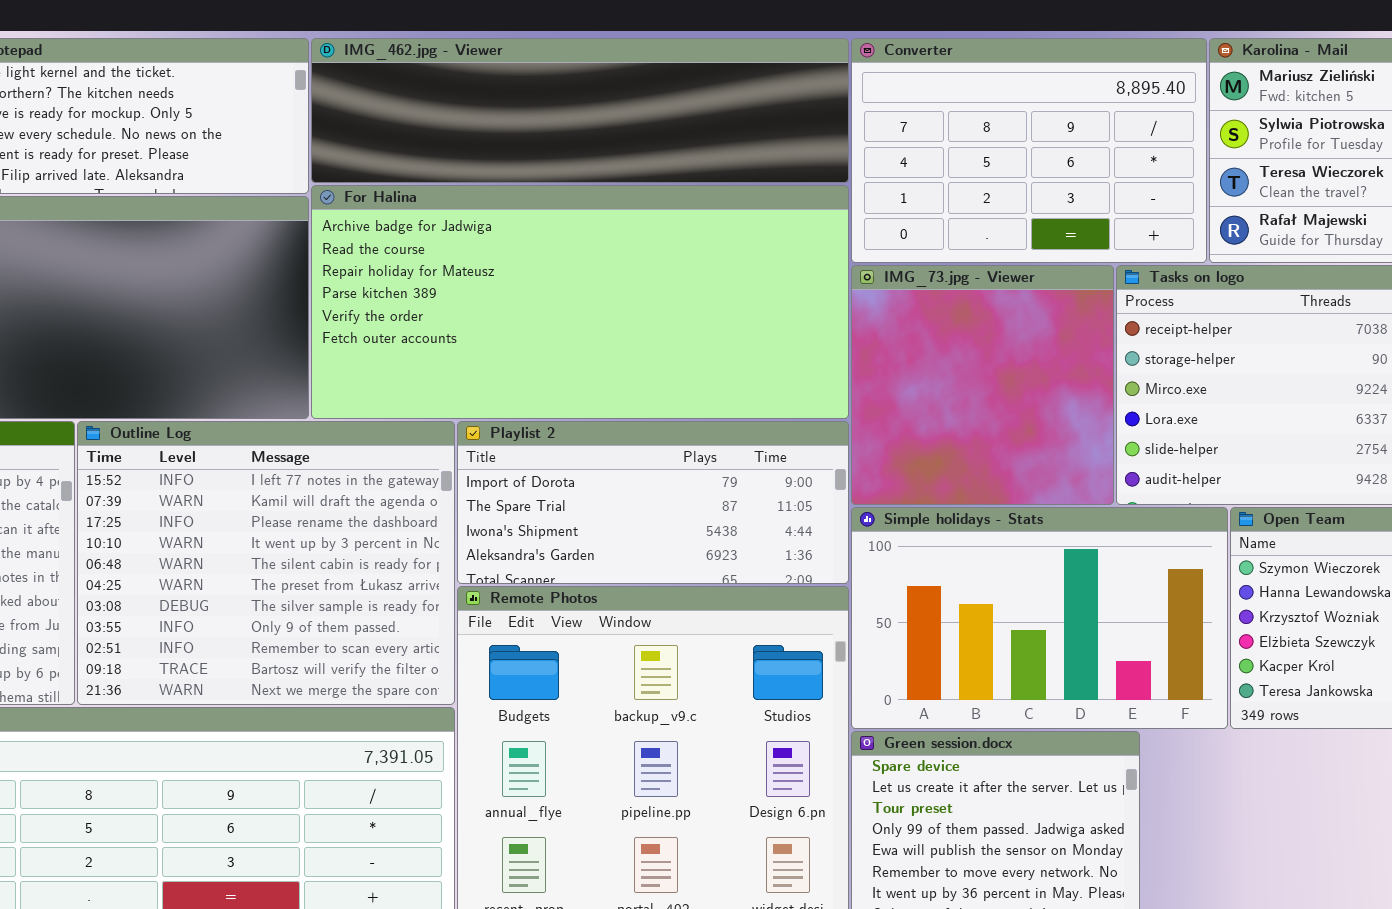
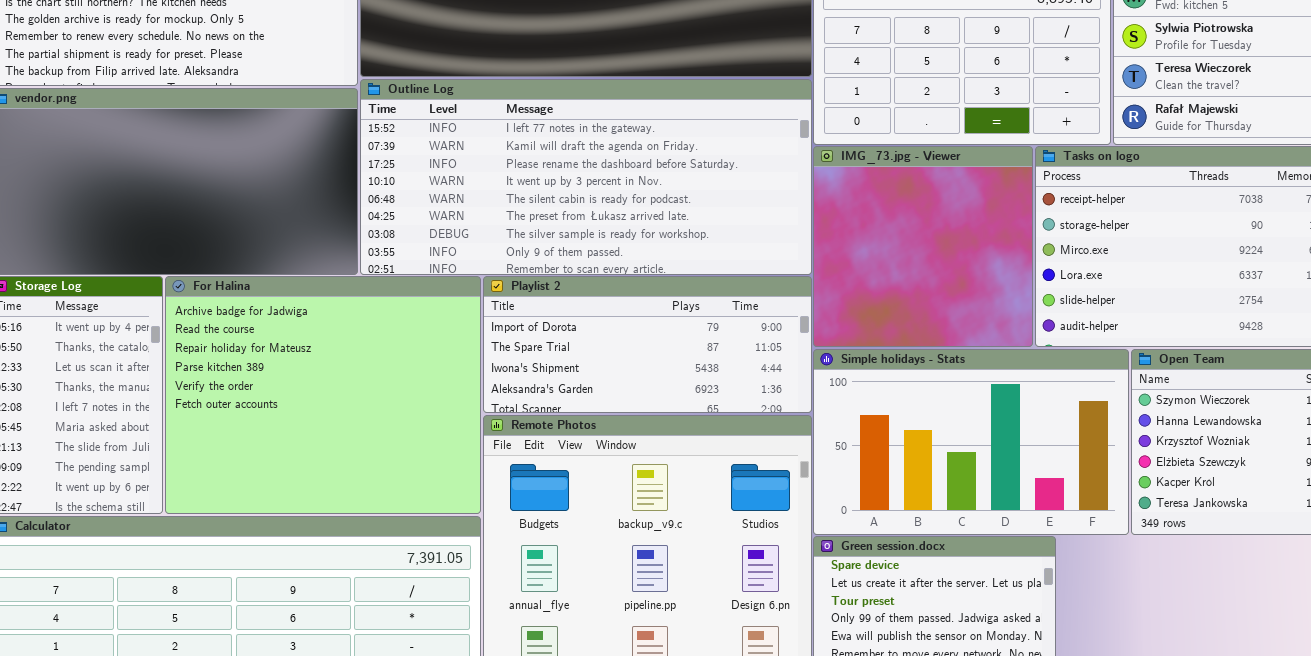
For Halina: [311,185,849,419] -> [165,276,481,514], moved, resized
Outline Log: [77,421,455,705] -> [360,79,812,275], moved, resized

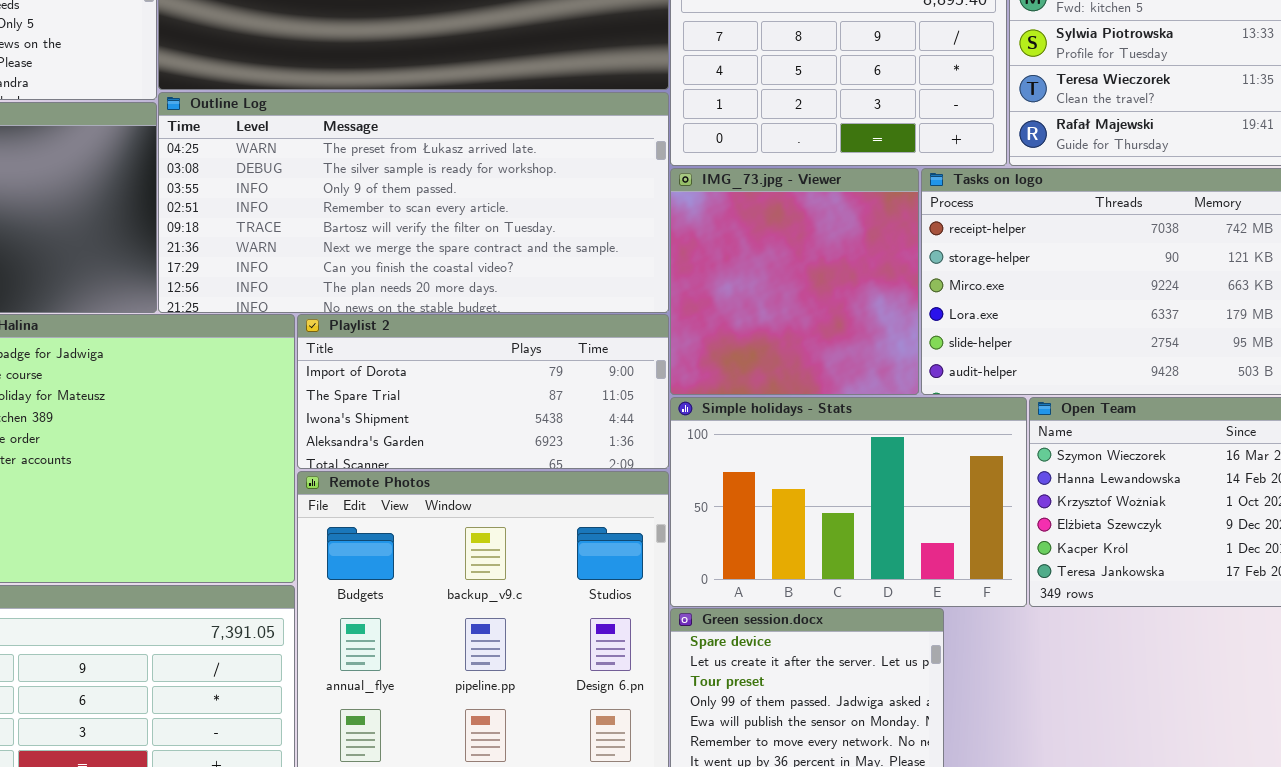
Outline Log: [360,79,812,275] -> [158,92,669,313], scrolled down 5 rows

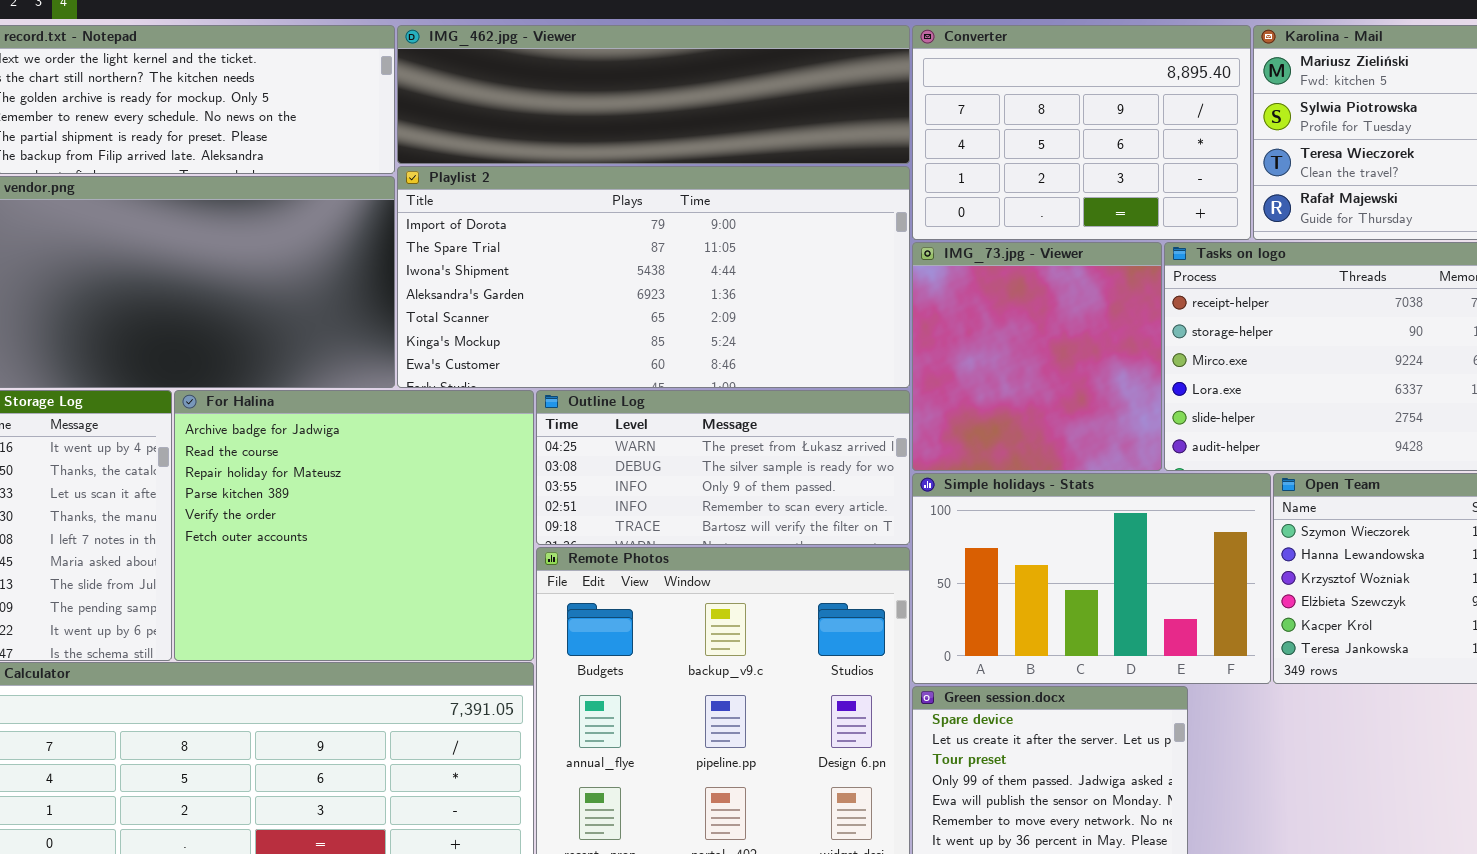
Outline Log: [158,92,669,313] -> [536,390,910,545], moved, resized
Playlist 2: [297,314,669,469] -> [397,166,910,388], moved, resized

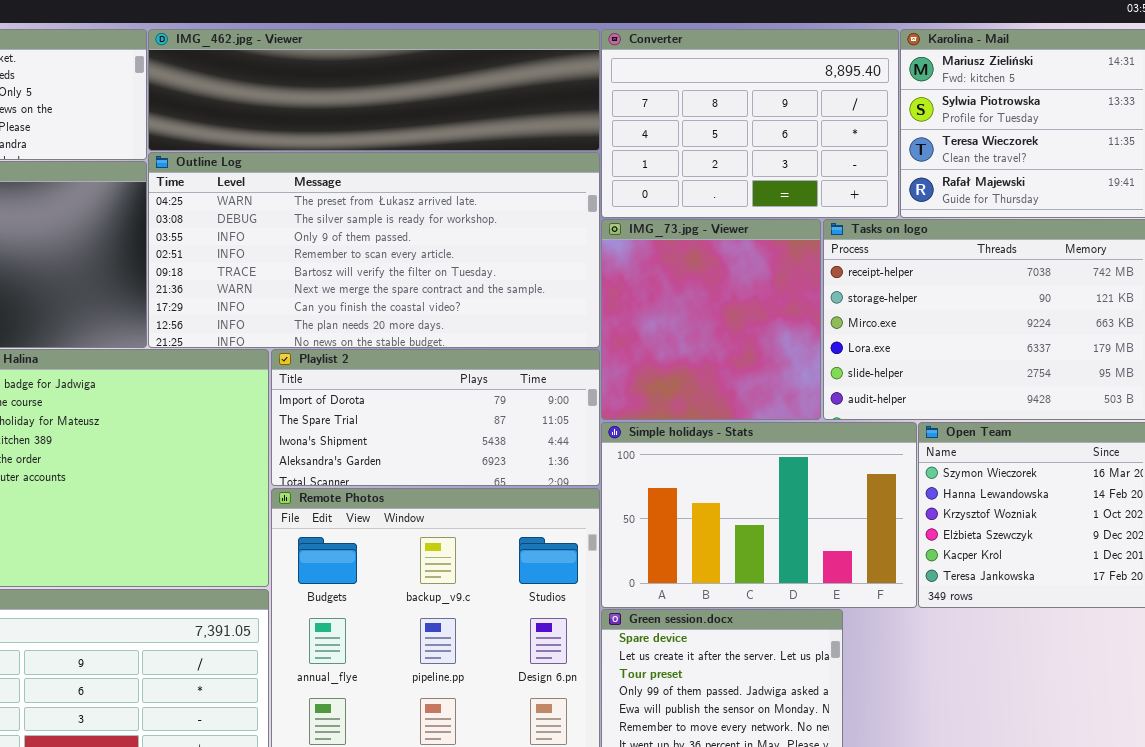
Playlist 2: [397,166,910,388] -> [271,349,600,486], moved, resized
Outline Log: [536,390,910,545] -> [148,152,600,348], moved, resized

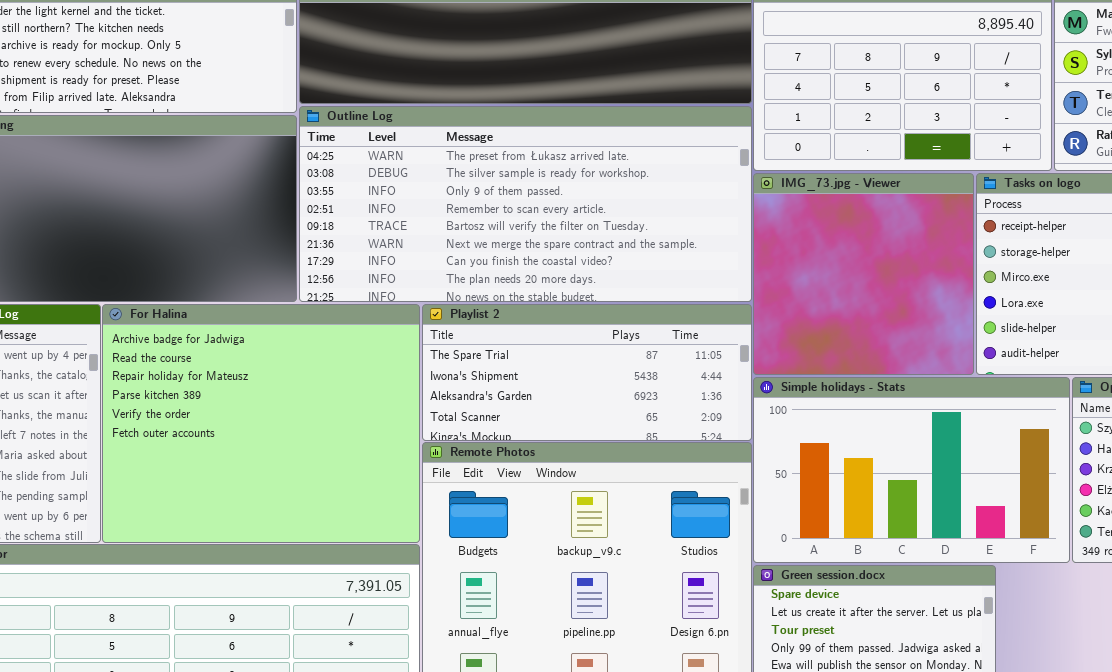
Playlist 2: [271,349,600,486] -> [422,304,752,441], scrolled down 1 row

